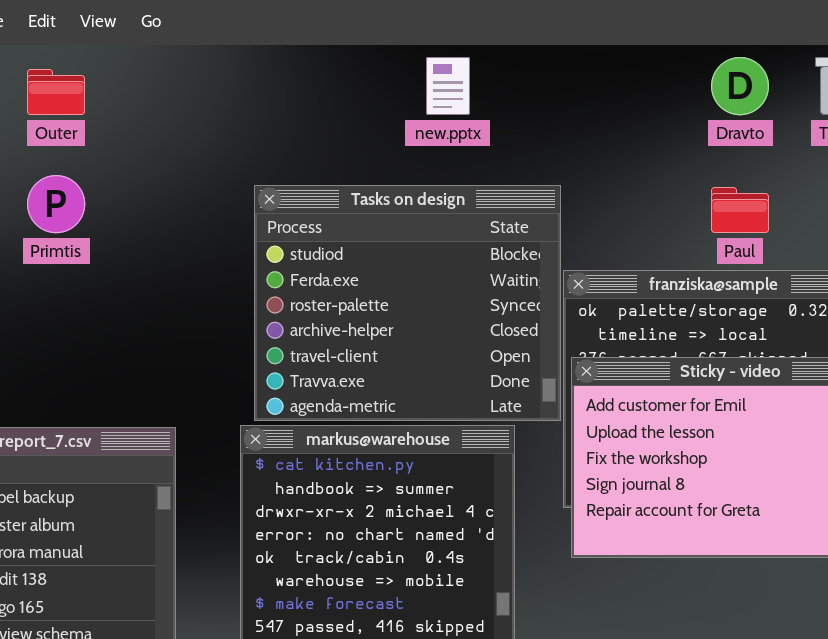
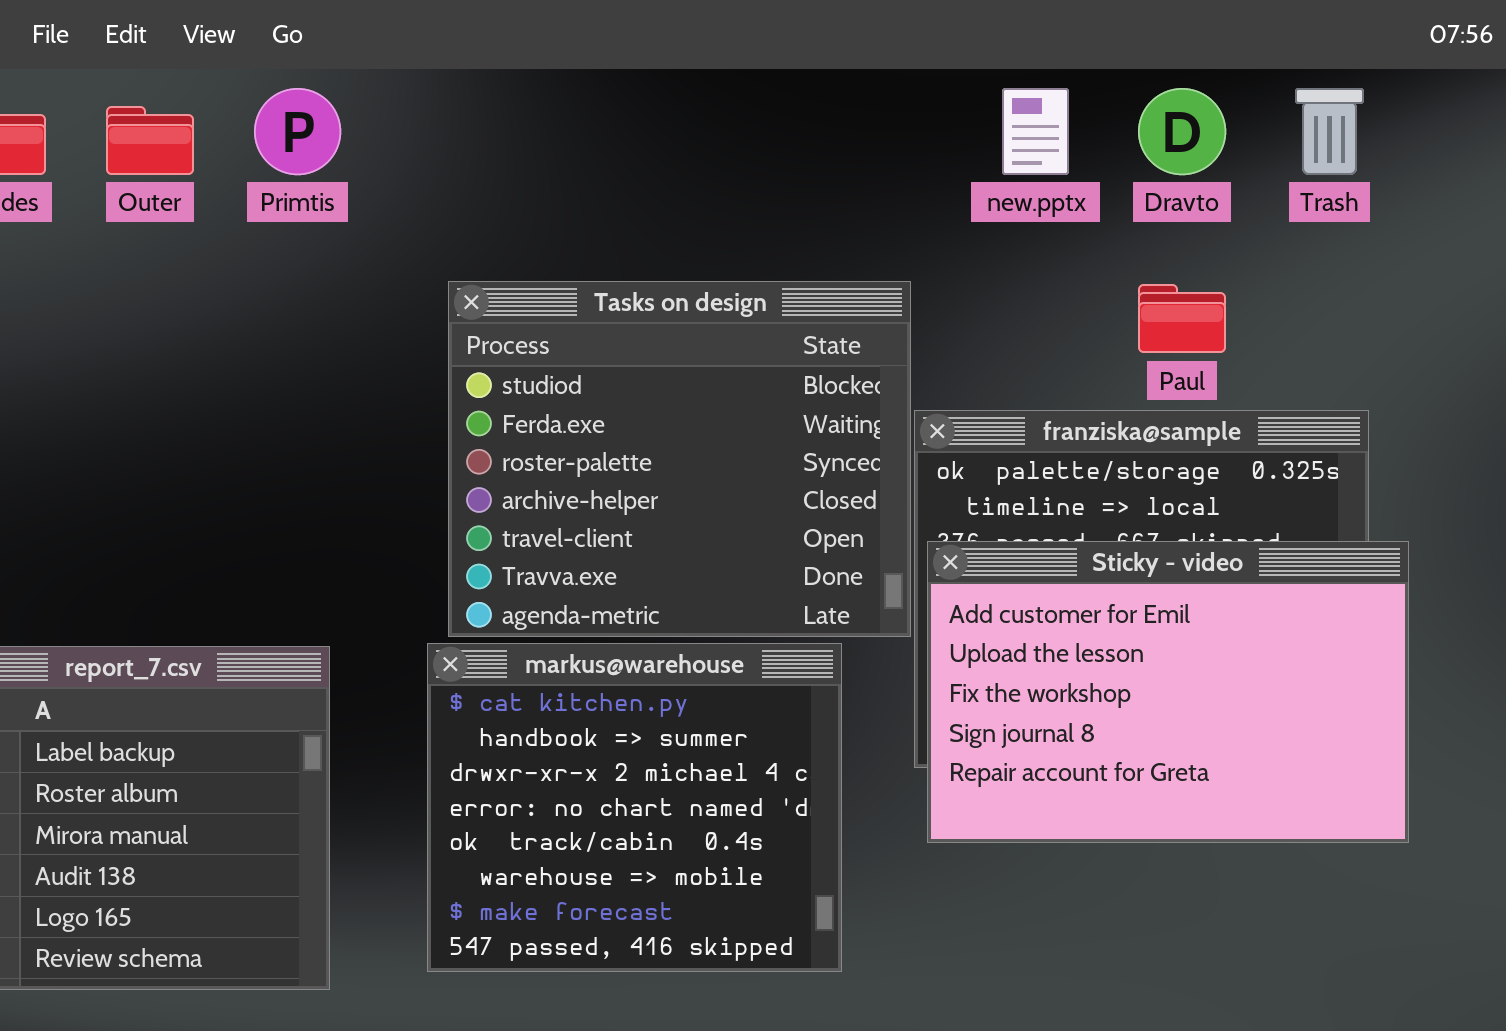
new.pptx: [426,57,470,115] -> [1002,88,1069,175], moved
Primtis: [27,175,85,233] -> [254,88,341,175], moved

